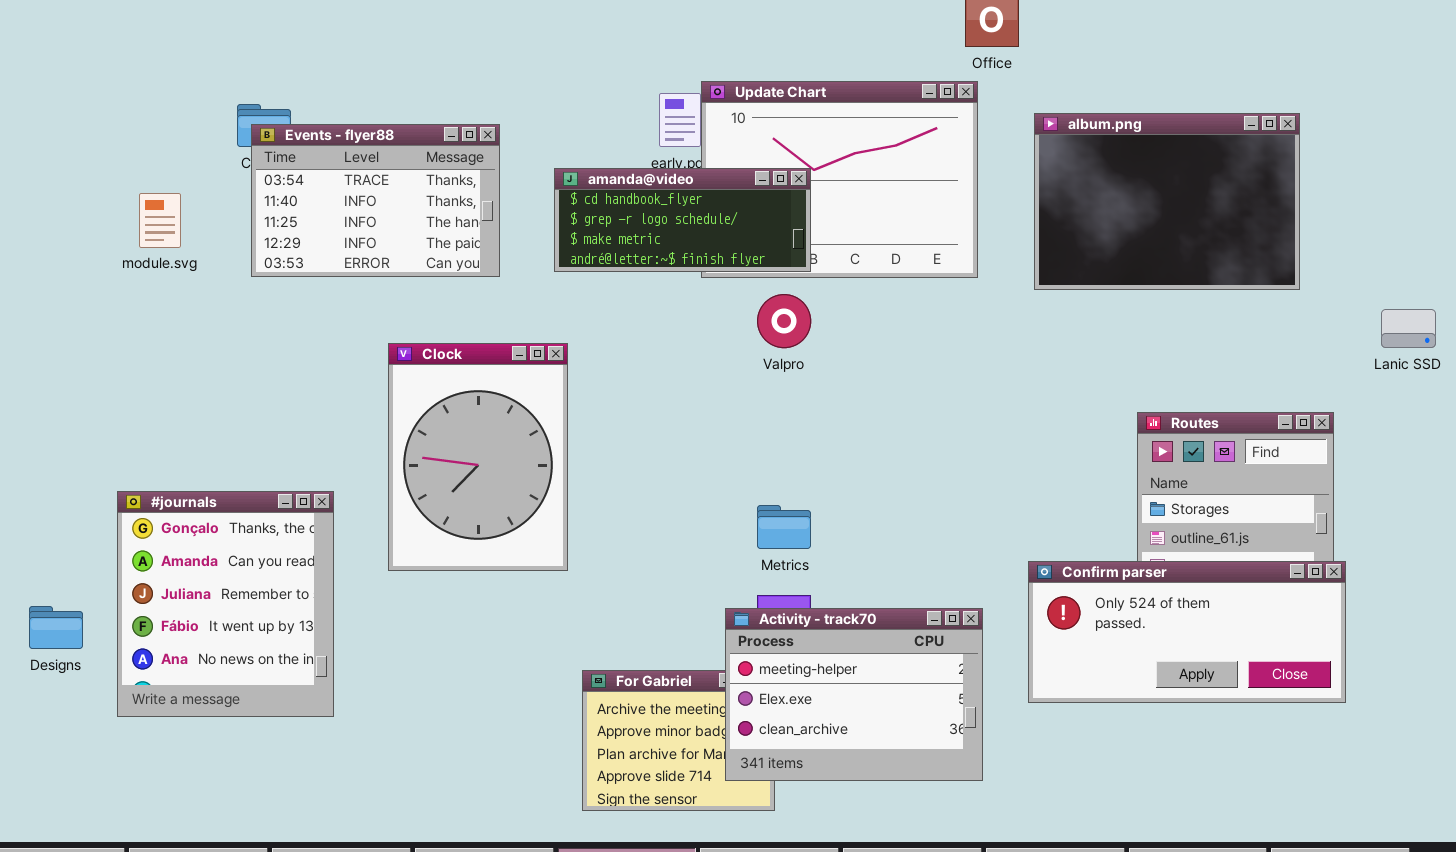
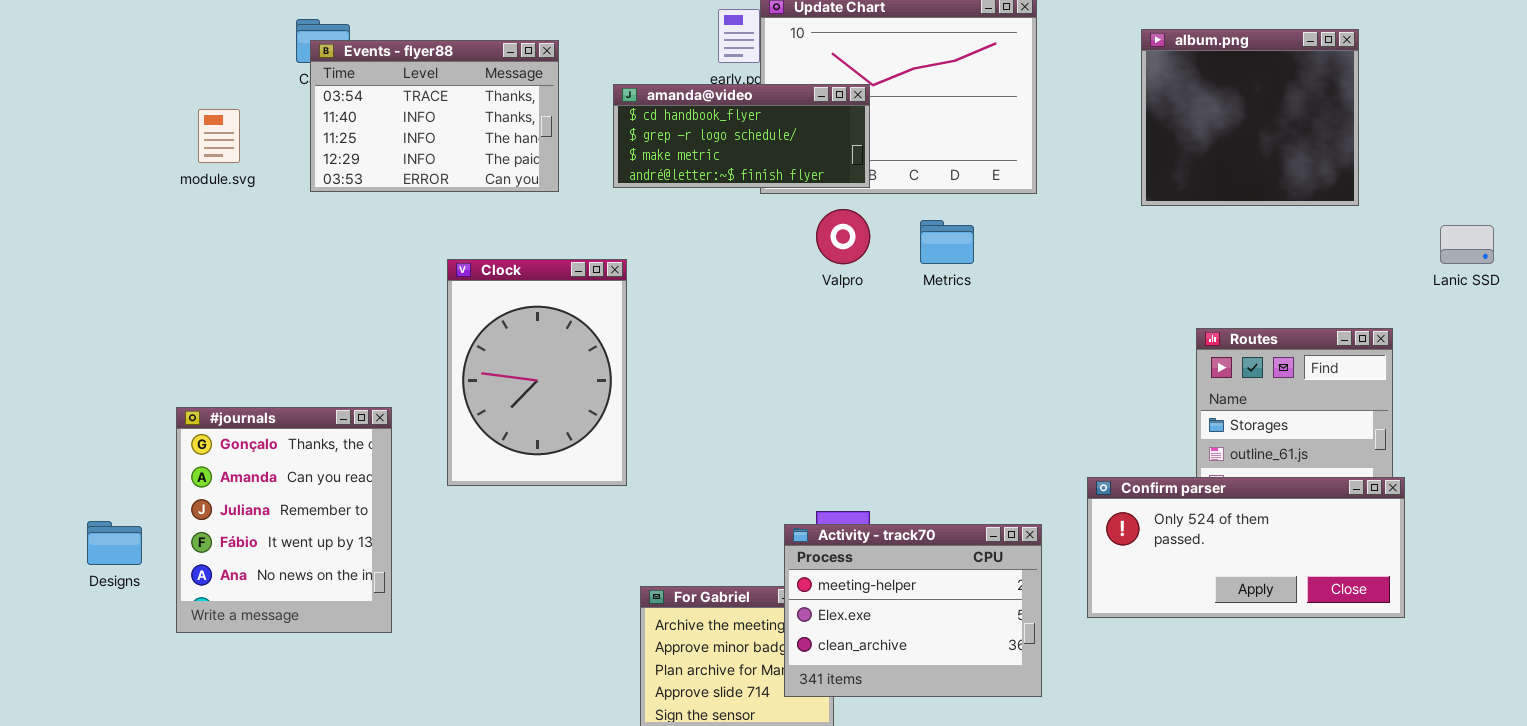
album.png: [1034,113,1300,290] -> [1141,29,1359,206], resized
Metrics: [757,505,811,549] -> [920,220,974,264], moved

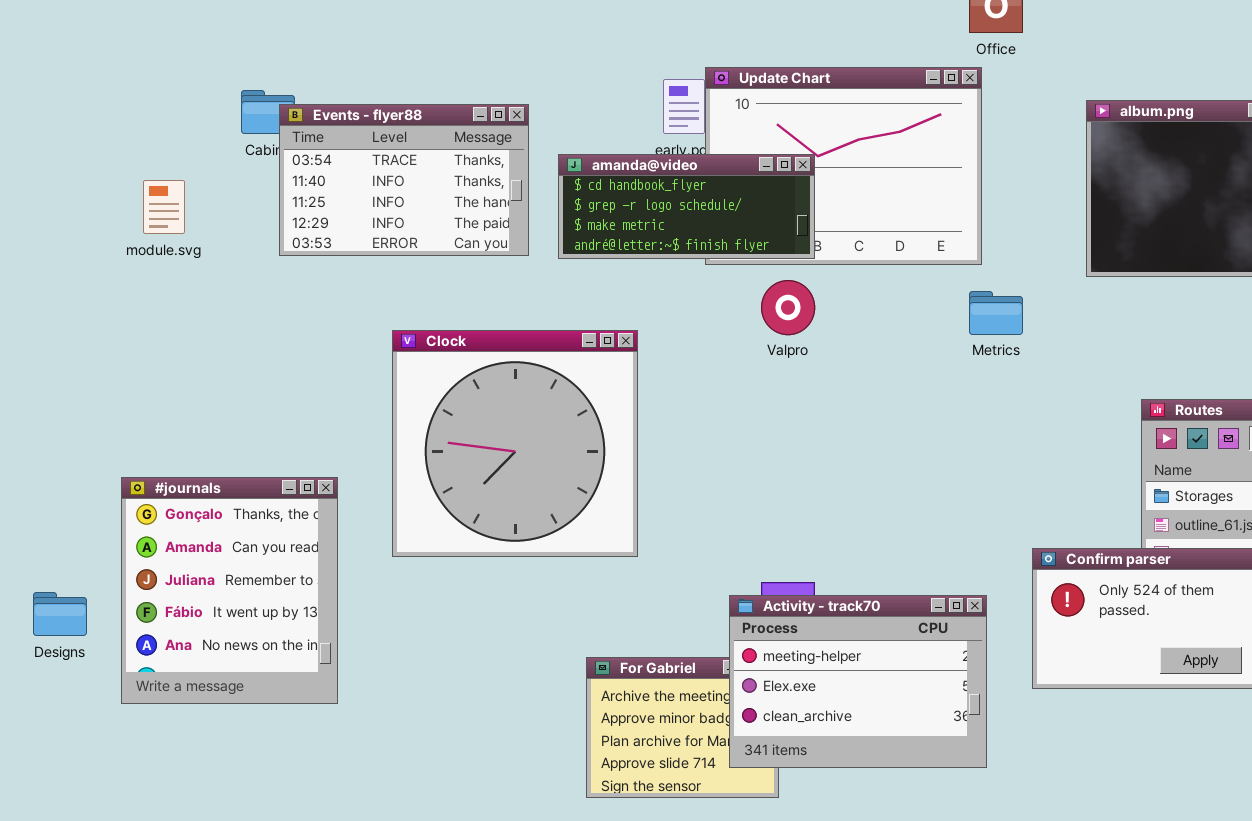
Events - flyer88: [310,40,559,192] -> [279,104,529,256], moved
Metrics: [920,220,974,264] -> [969,291,1023,335], moved
Clock: [447,259,627,486] -> [392,330,638,557], resized

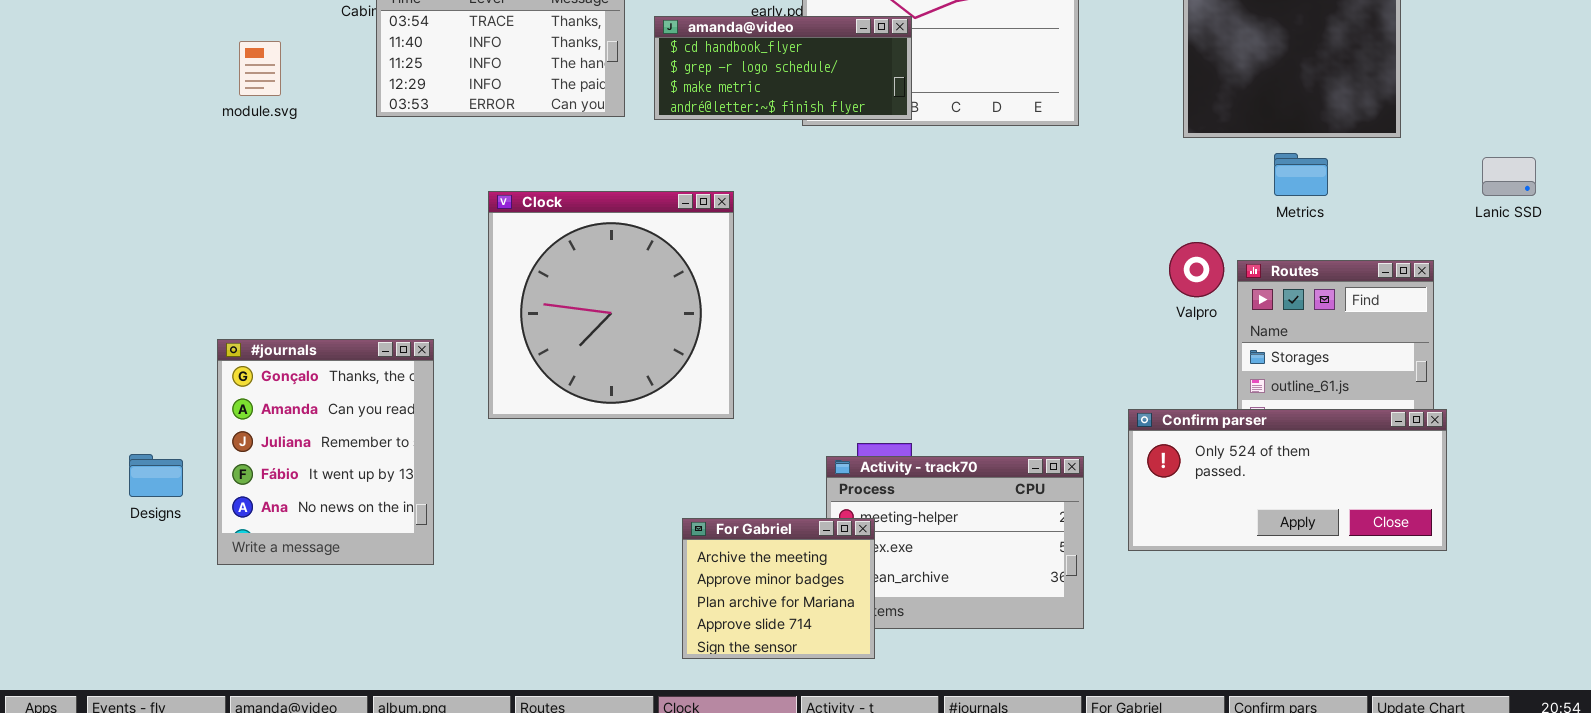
Valpro: [761,280,815,335] -> [1169,242,1224,297], moved
Metrics: [969,291,1023,335] -> [1274,153,1328,196], moved
For Gabriel: [586,657,779,798] -> [682,518,875,659], raised

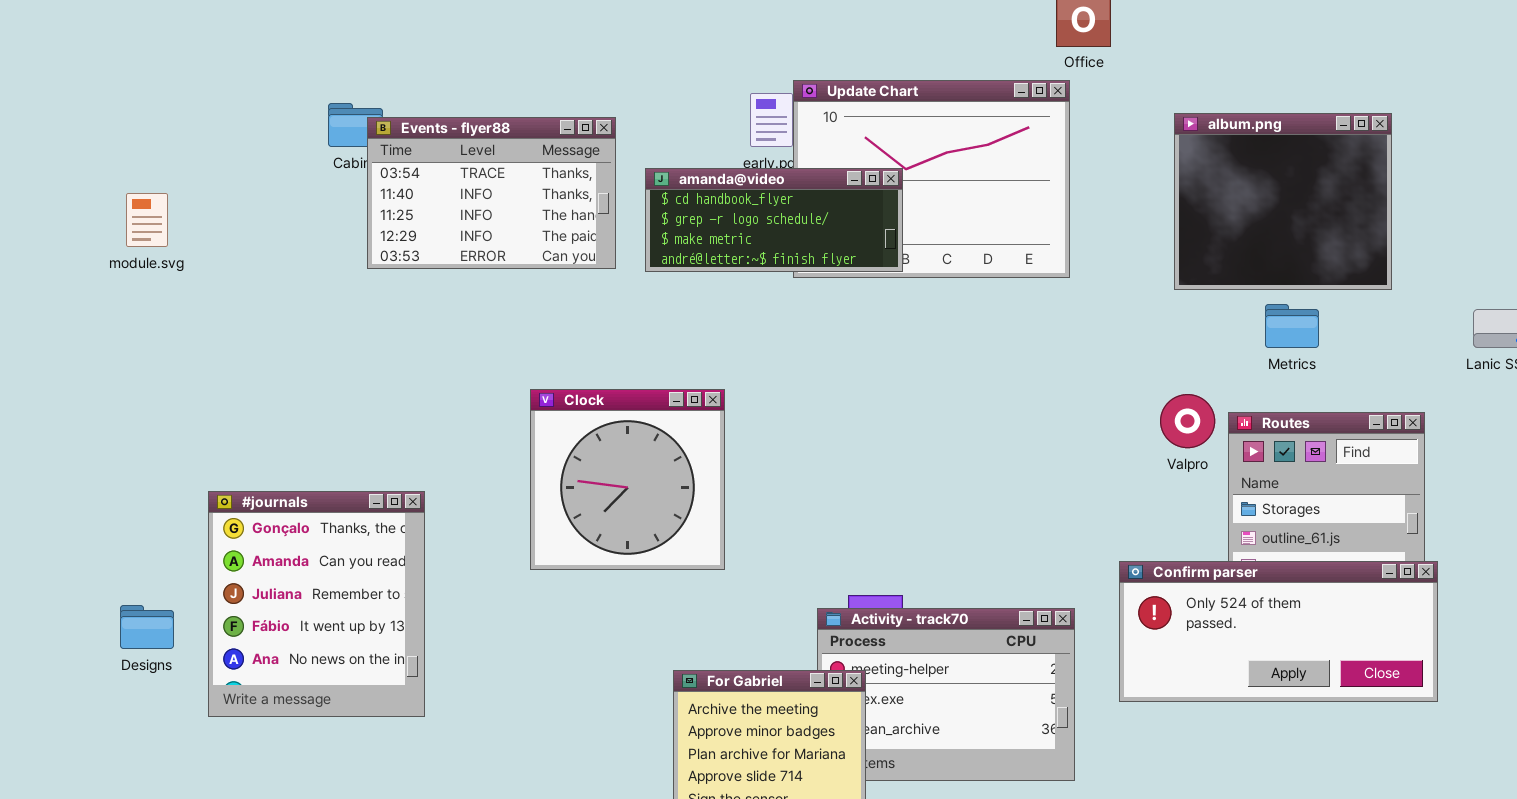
module.svg: [239,41,281,96] -> [126,193,168,247], moved
Clock: [488,191,734,419] -> [530,389,725,570], resized

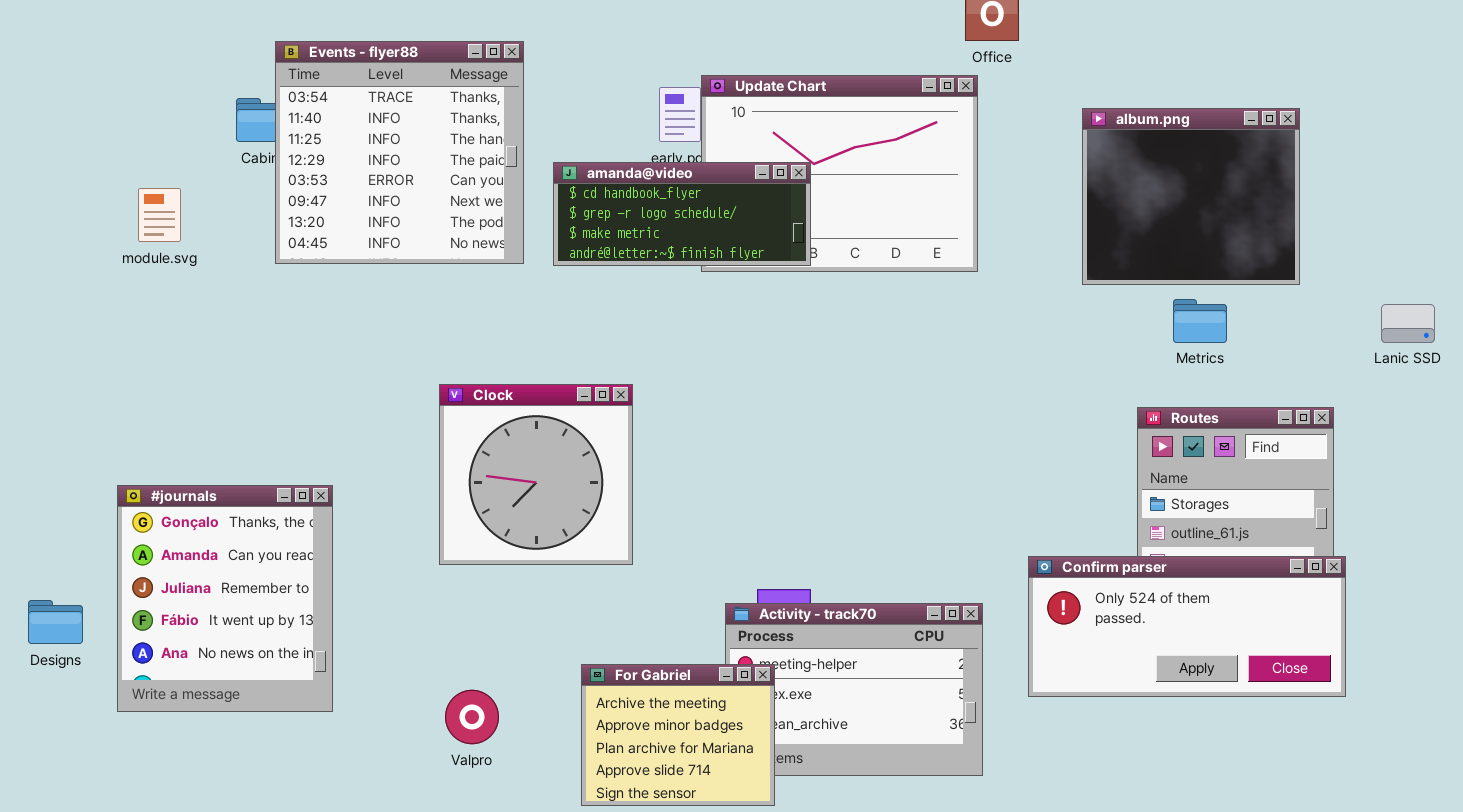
Events - flyer88: [367,117,616,269] -> [275,41,524,264], resized
module.svg: [126,193,168,247] -> [138,188,181,242], moved
Valpro: [1160,394,1215,448] -> [445,690,499,744], moved

